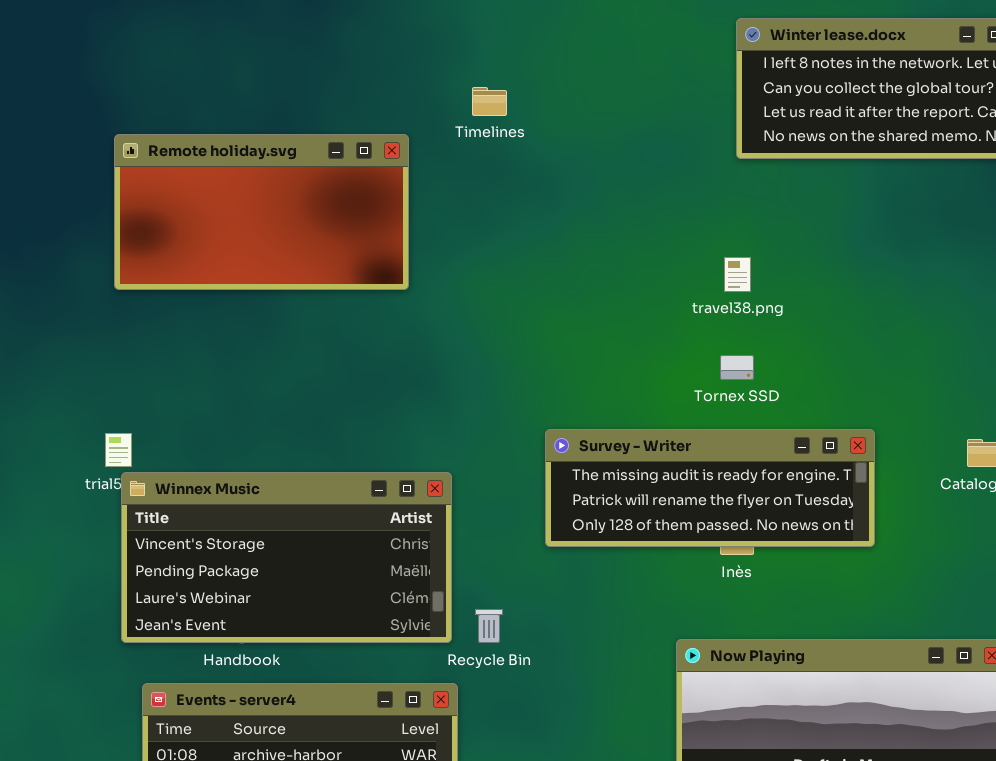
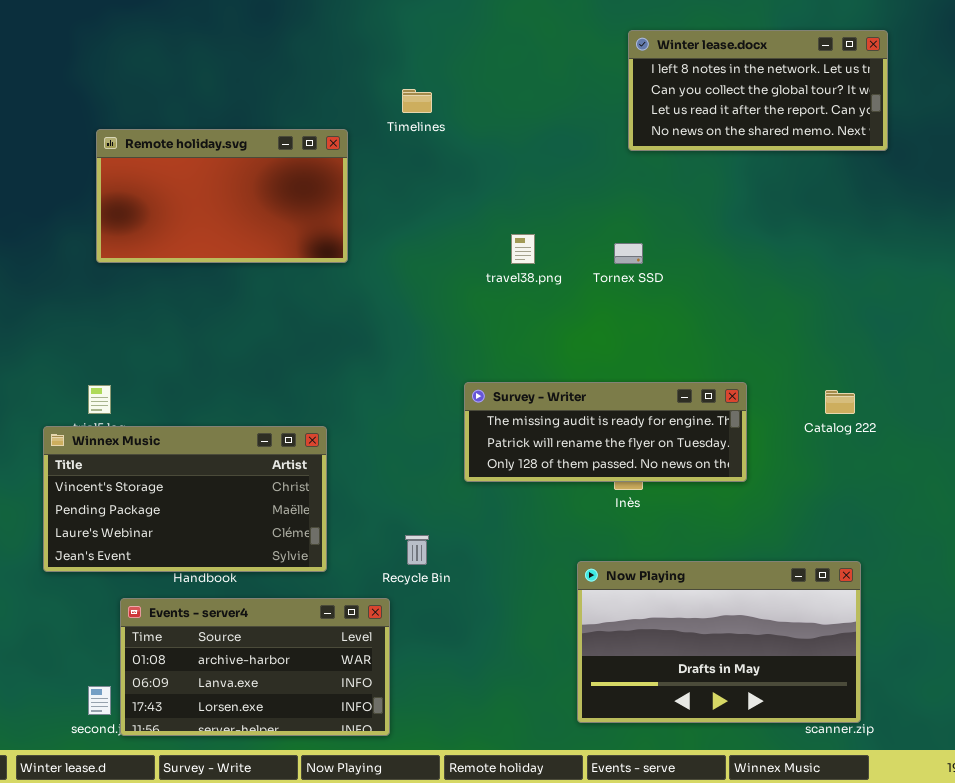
travel38.png: [724,257,751,292] -> [511,234,535,264], moved
Tornex SSD: [720,355,754,380] -> [614,243,643,264], moved
Winnex Music: [121,472,452,643] -> [43,426,327,572], moved

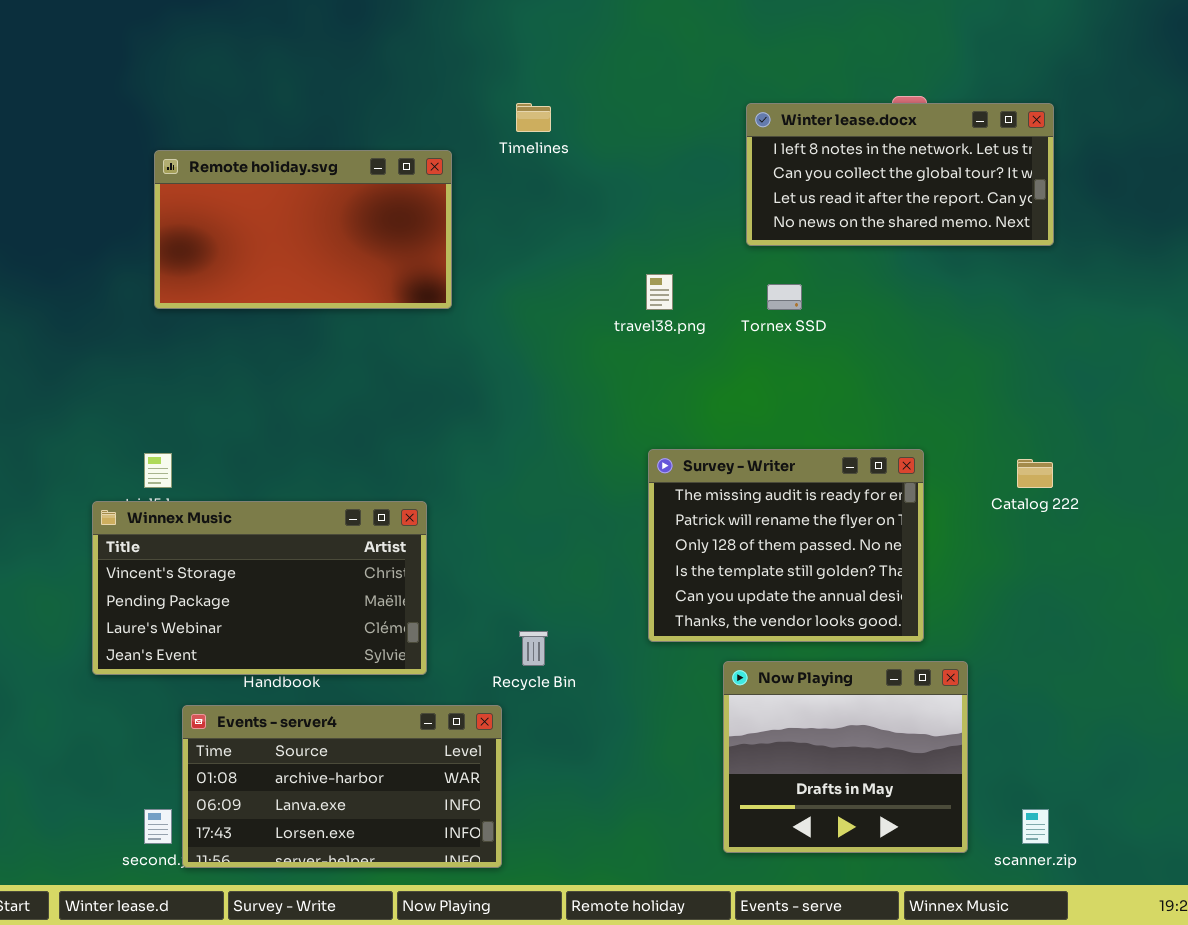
Winter lease.docx: [628,30,888,151] -> [746,103,1054,246], moved
Survey - Writer: [464,382,747,482] -> [648,449,924,642], resized
Now Playing: [577,561,861,723] -> [723,661,968,853], resized

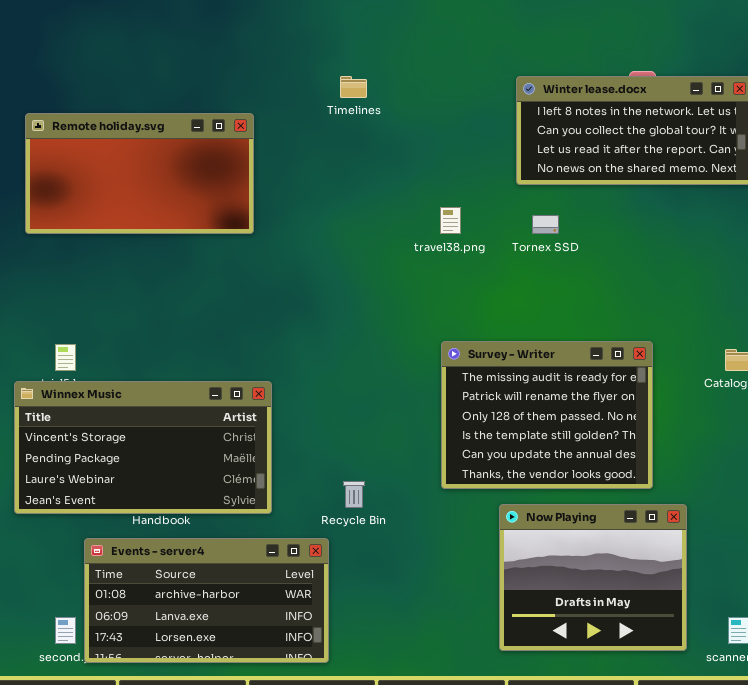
Remote holiday.svg: [154,150,452,309] -> [25,113,254,234], moved

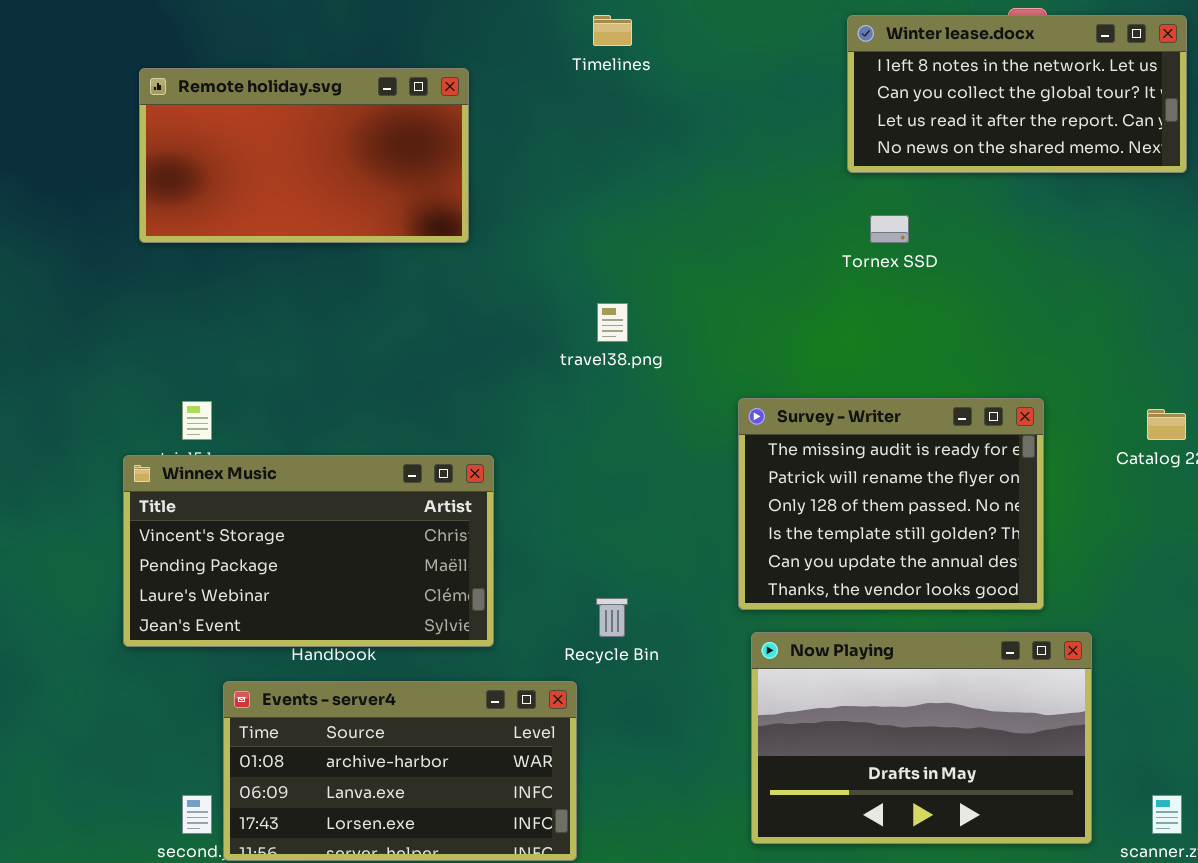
travel38.png: [440,207,461,234] -> [597,303,628,342], moved
Now Playing: [499,504,687,651] -> [751,632,1092,844], resized

